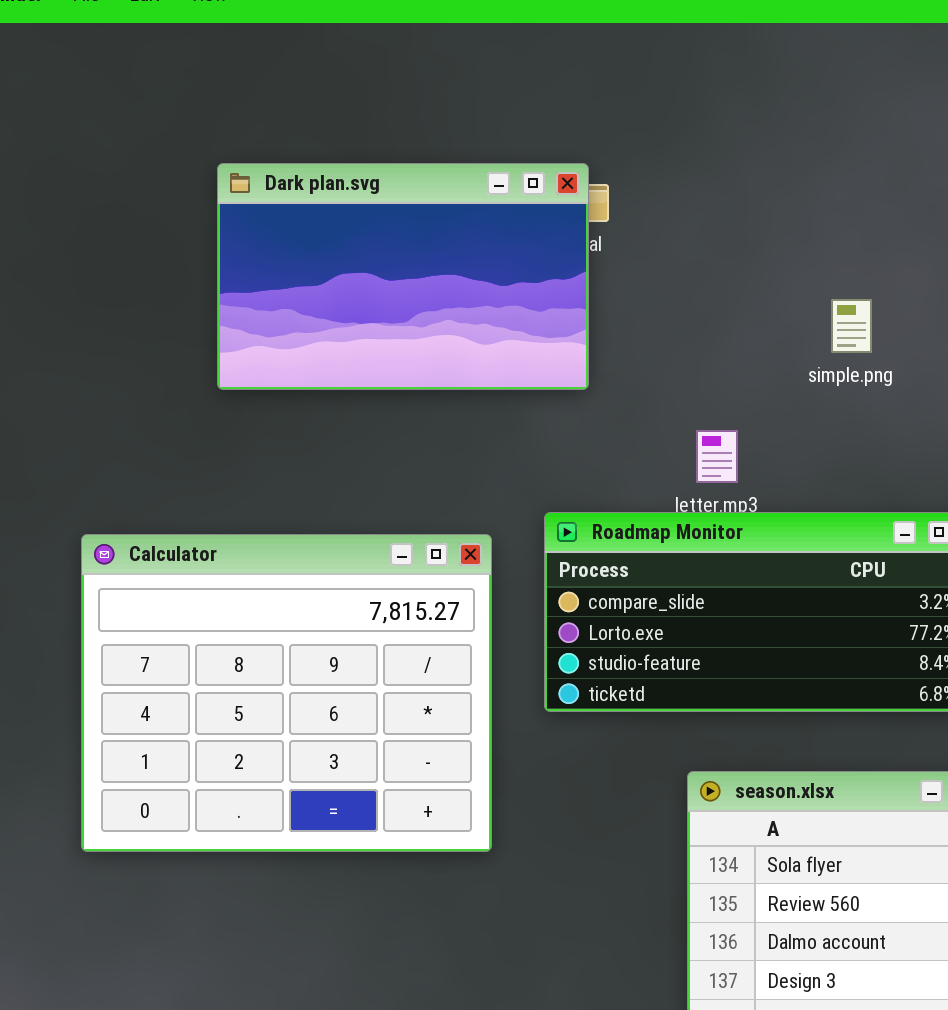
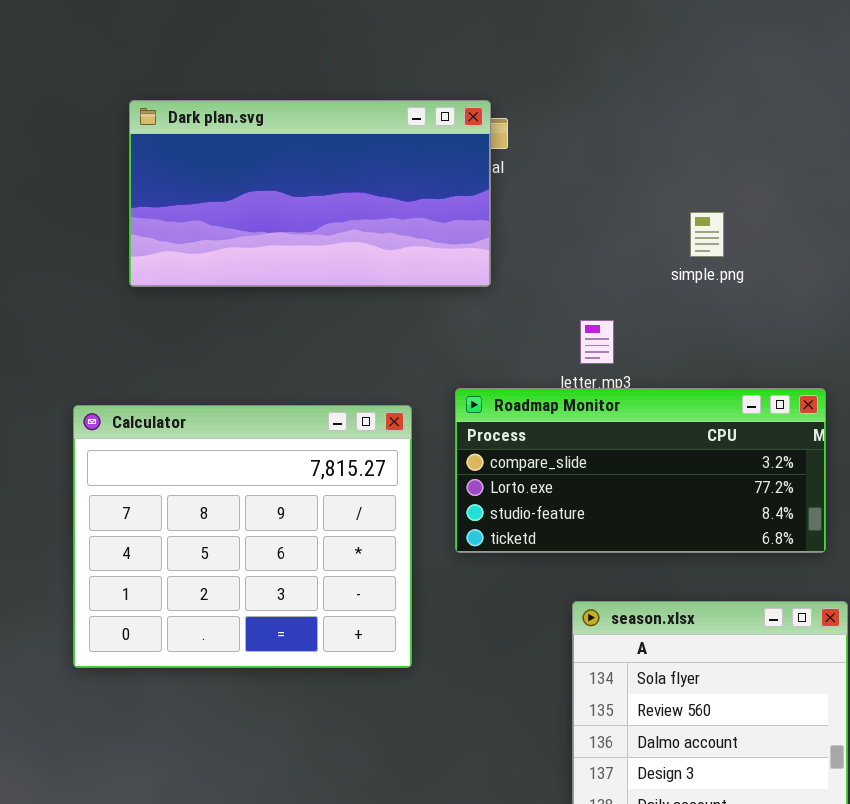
Dark plan.svg: [217,163,589,390] -> [129,100,491,287], resized

